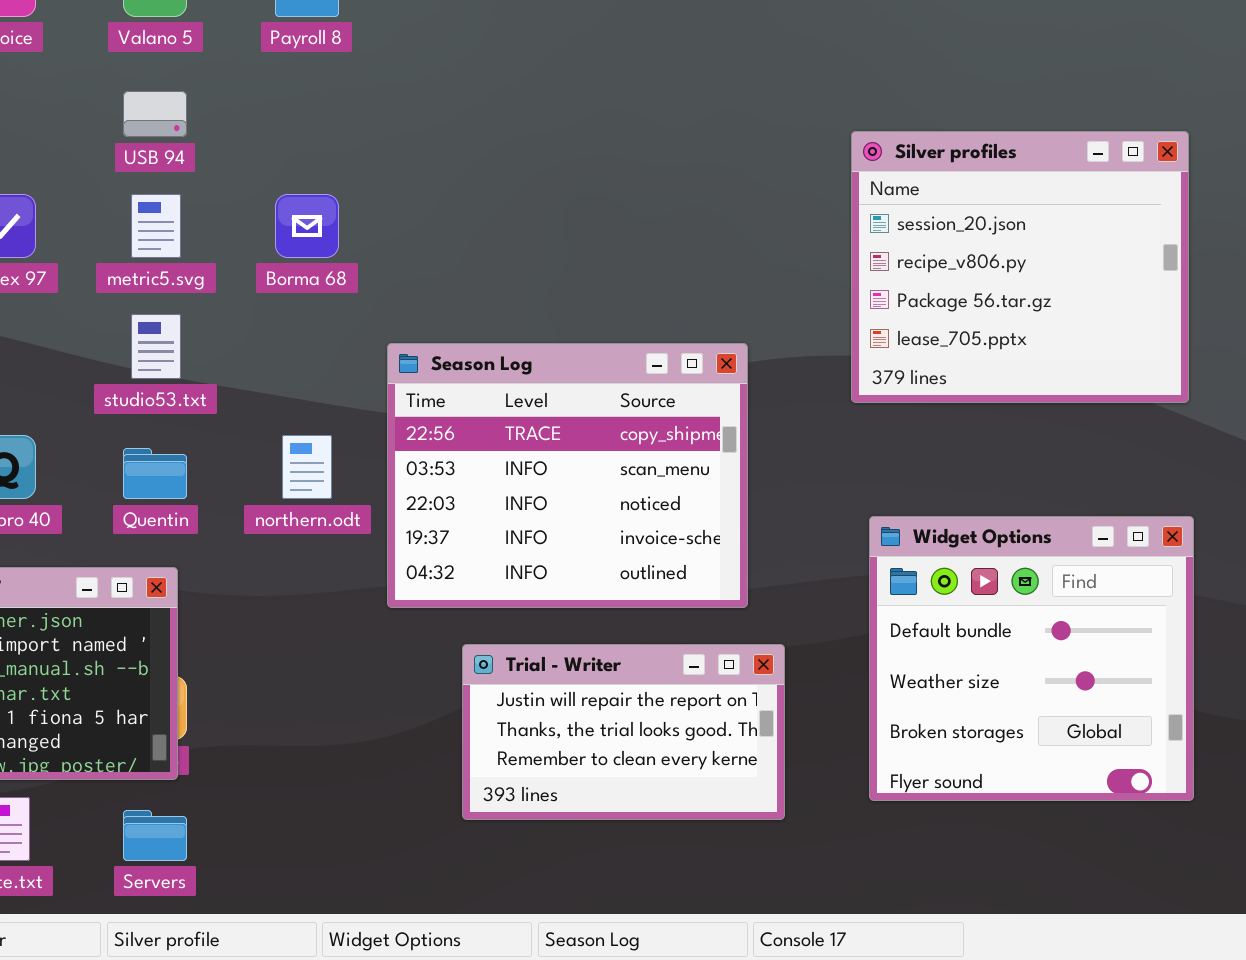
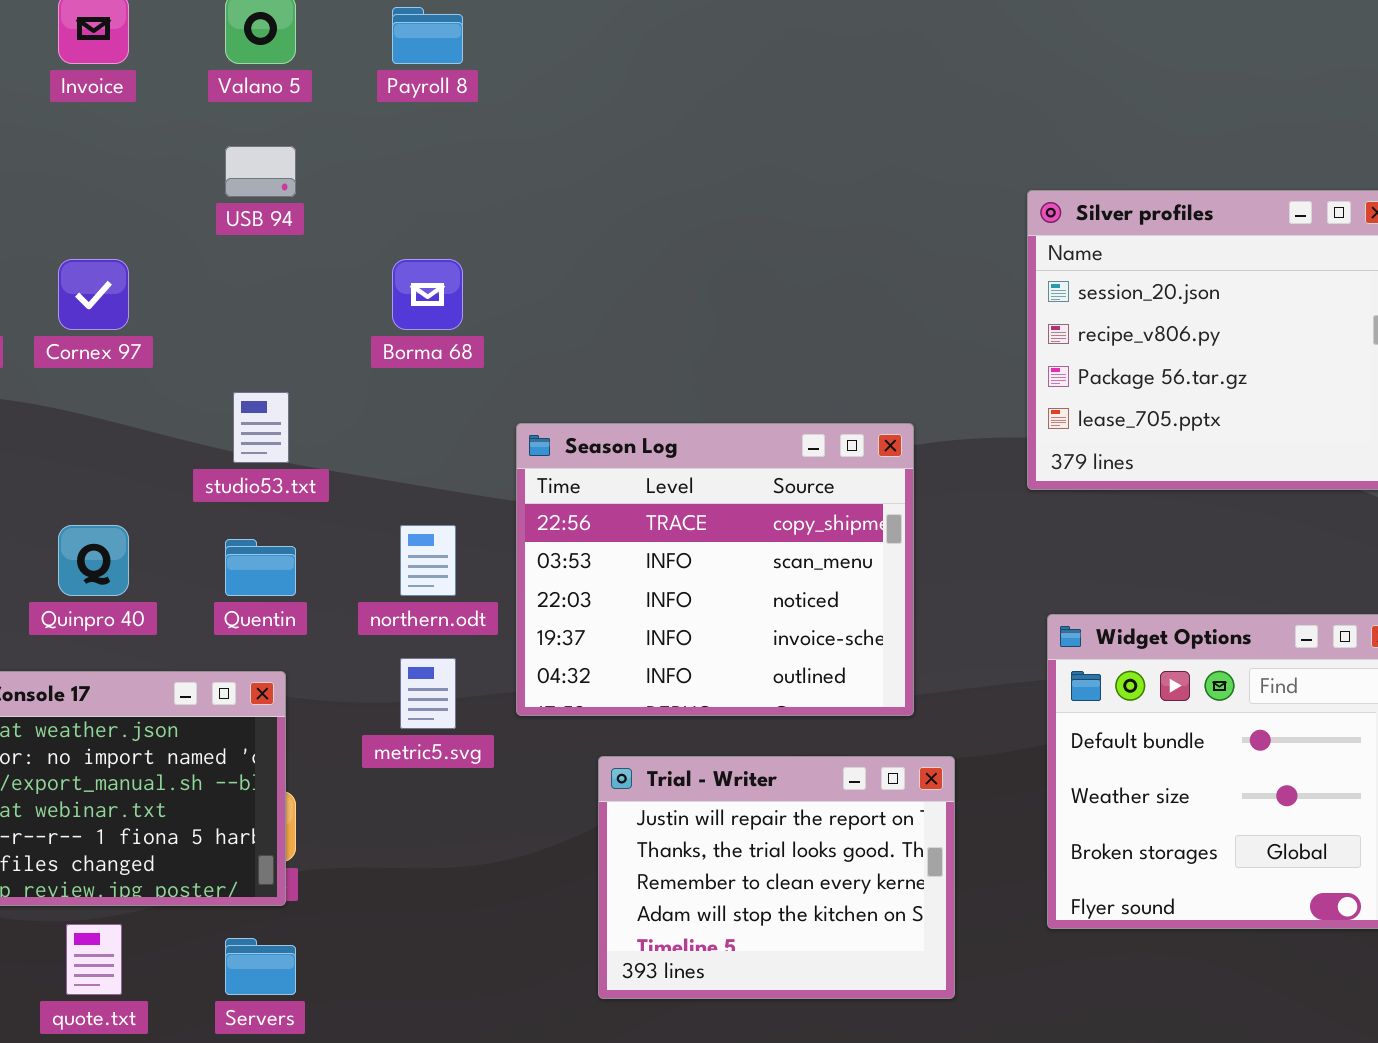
metric5.svg: [131,194,181,258] -> [400,658,456,729], moved
Trial - Writer: [462,644,785,820] -> [598,756,955,999], resized

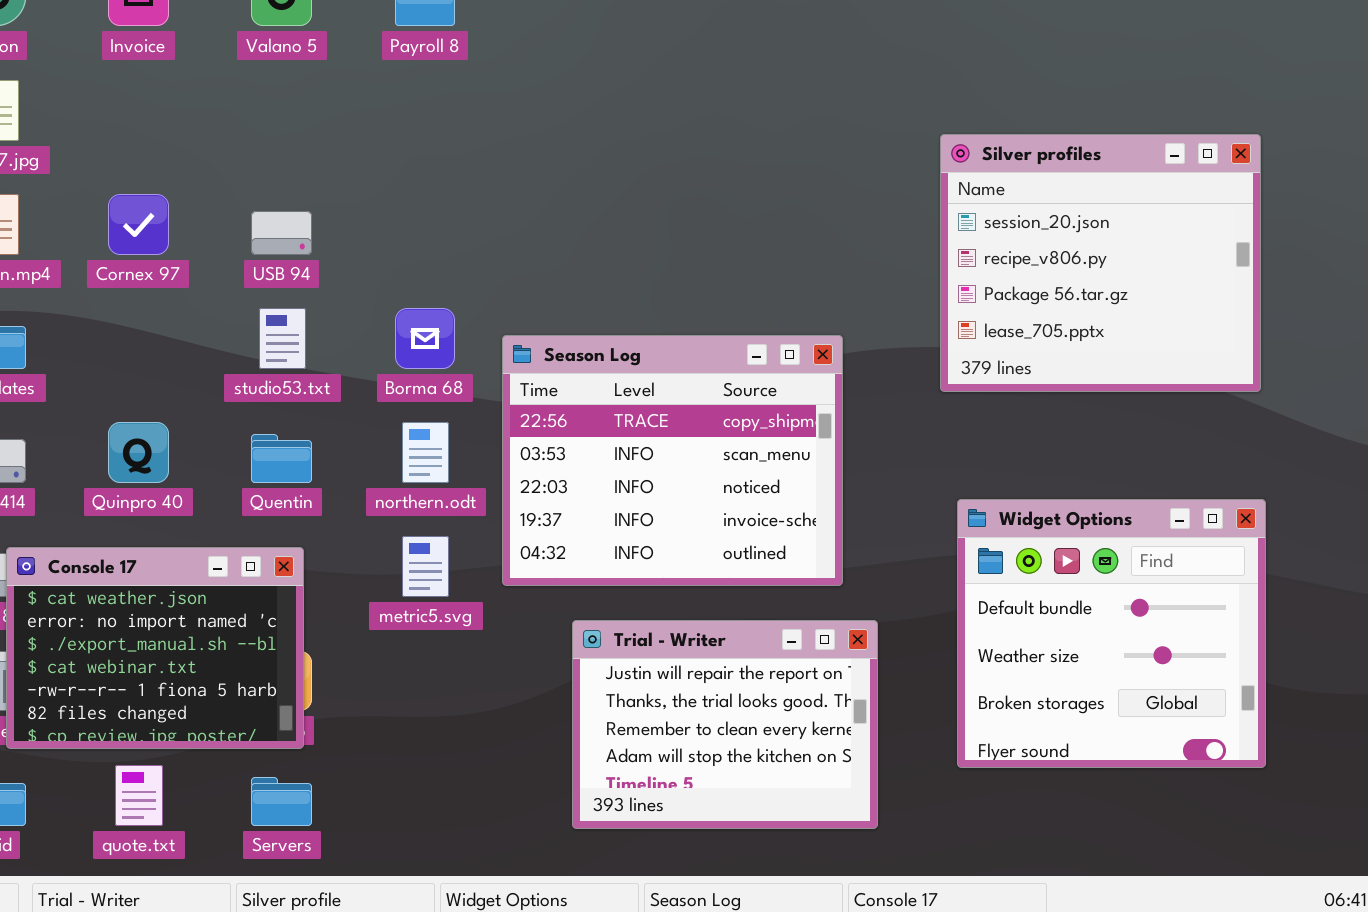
USB 94: [225,146,296,197] -> [251,211,312,255], moved
Borma 68: [392,259,463,330] -> [395,308,455,369], moved

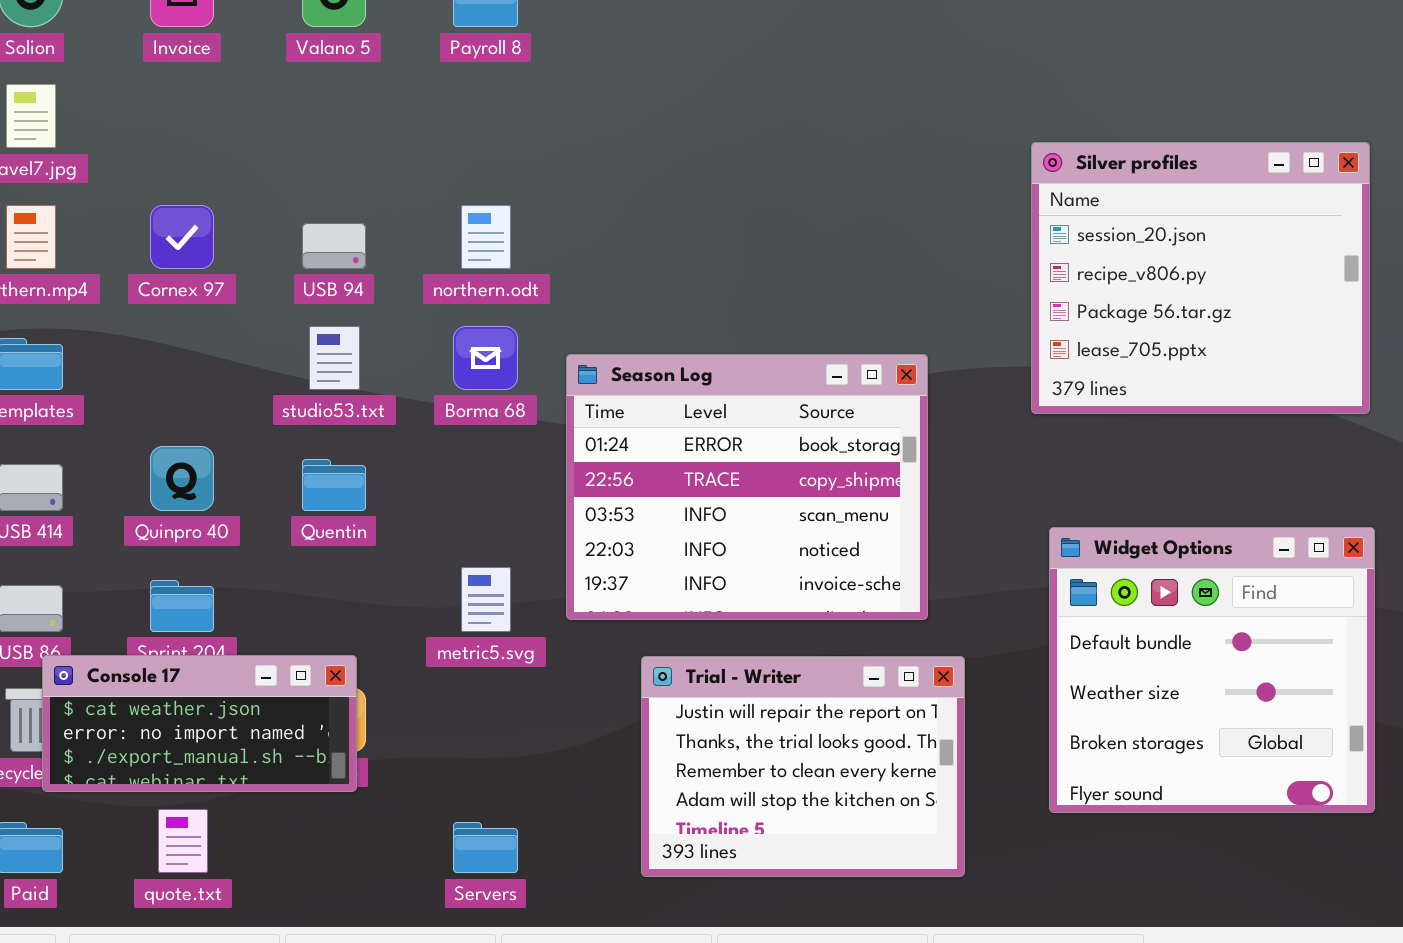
Season Log: [502,335,843,586] -> [566,354,928,620], scrolled up 1 row
northern.odt: [402,422,449,483] -> [461,205,511,269], moved
Console 17: [6,547,304,749] -> [42,655,357,792], resized
Servers: [251,777,312,826] -> [453,822,518,873], moved

